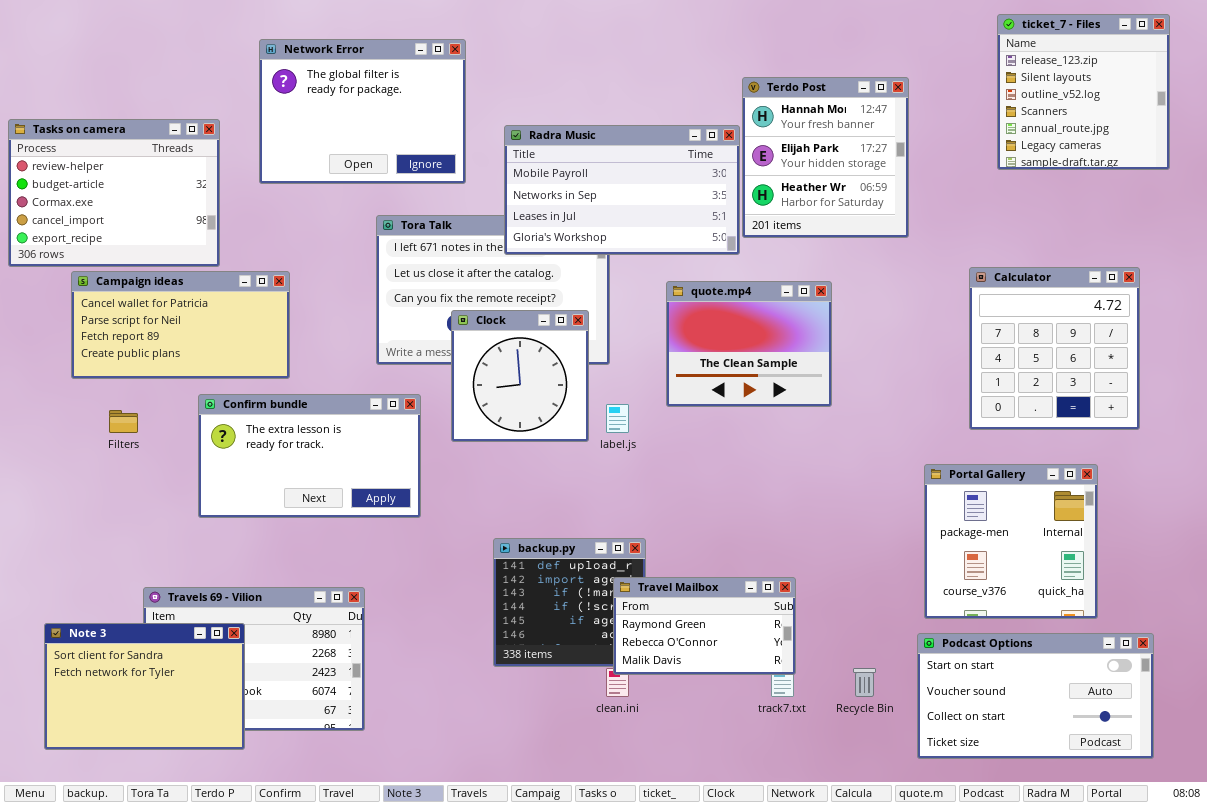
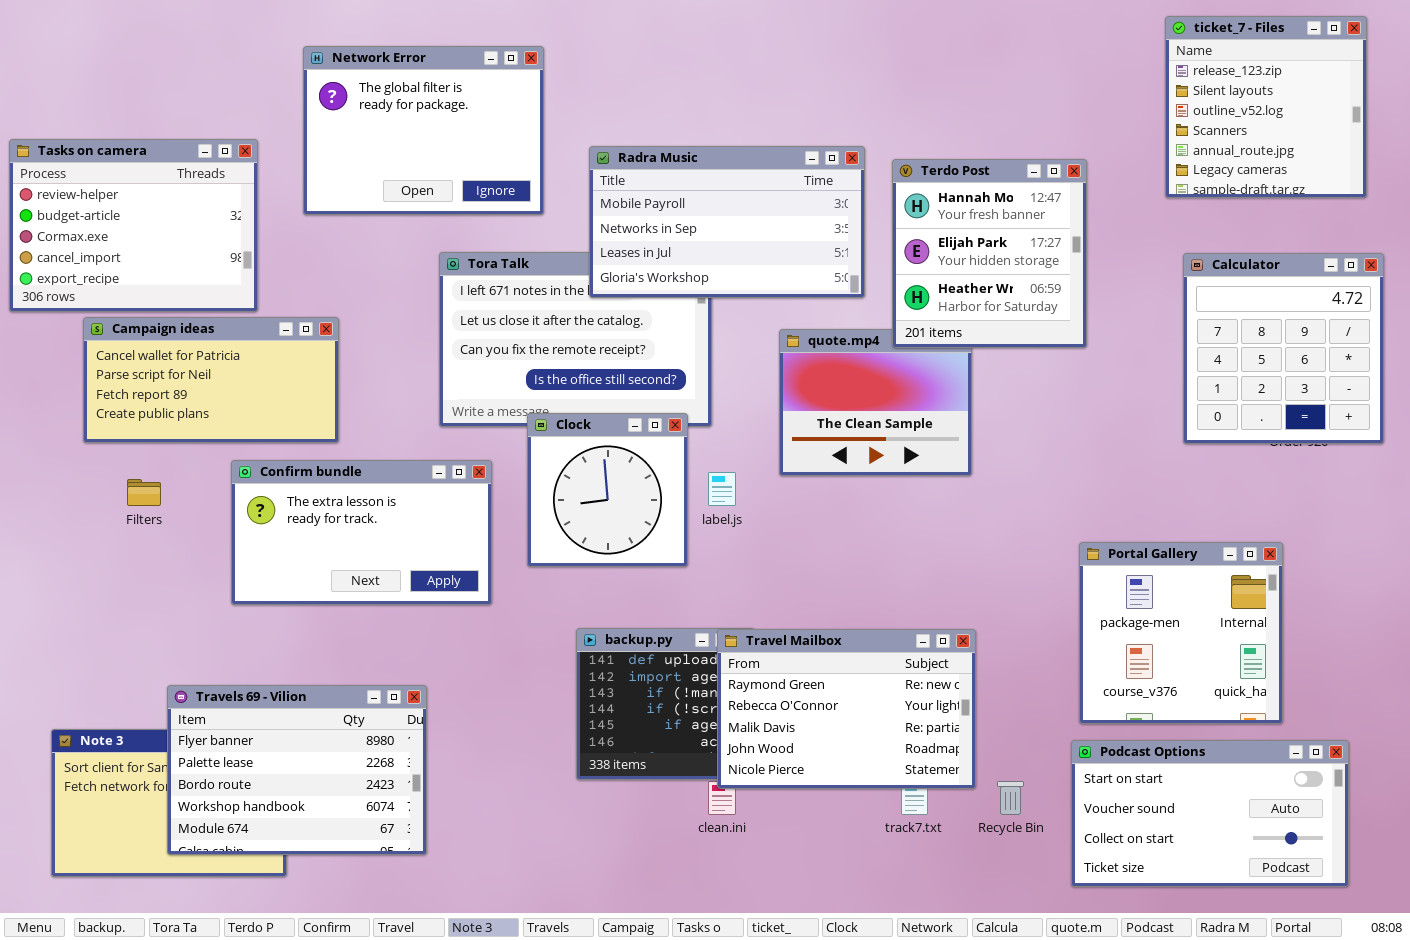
Terdo Post: [742,77,909,238] -> [892,159,1087,348], moved
Calculator: [969,267,1140,430] -> [1183,253,1384,444], moved
Clock: [451,310,589,442] -> [527,413,688,567], moved
Travel Mailbox: [613,577,796,675] -> [717,629,976,789], resized
Travels 69 - Vilion: [143,587,365,731] -> [167,685,427,855], raised

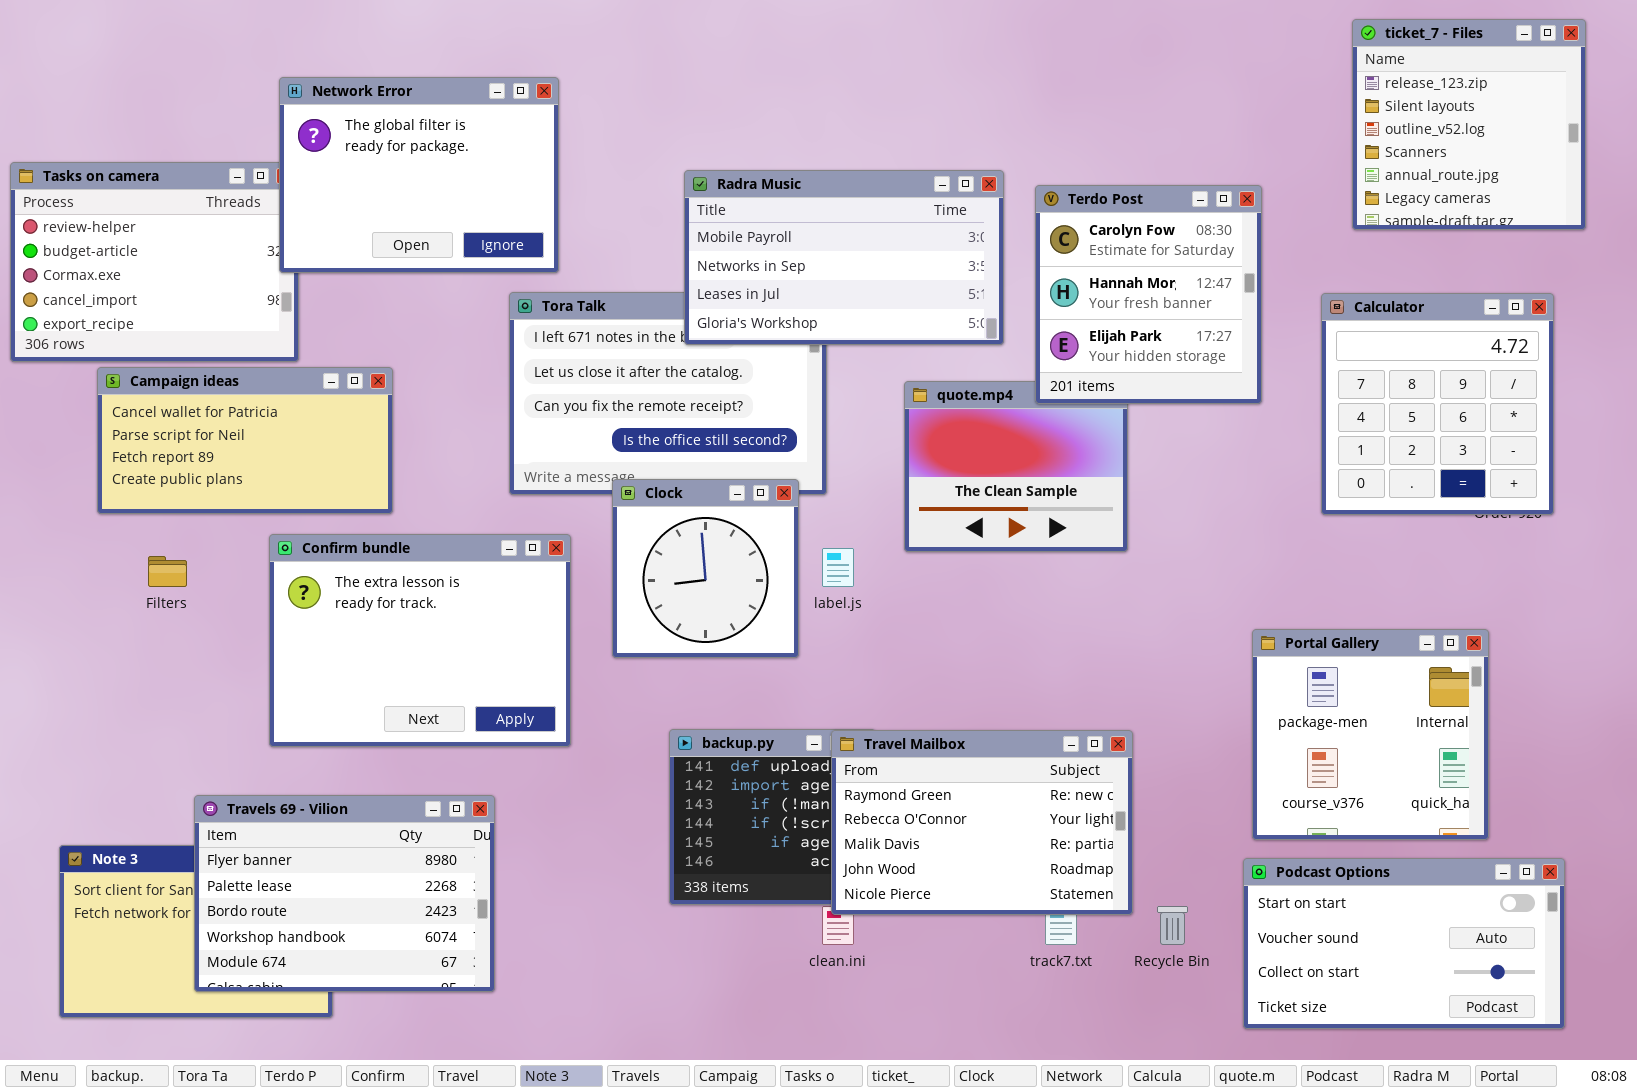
Network Error: [303,46,544,215] -> [279,77,559,273], moved
Terdo Post: [892,159,1087,348] -> [1035,185,1262,404], scrolled up 1 row
Calculator: [1183,253,1384,444] -> [1321,293,1554,515], moved
Confirm bundle: [231,460,492,605] -> [269,534,571,747], resized

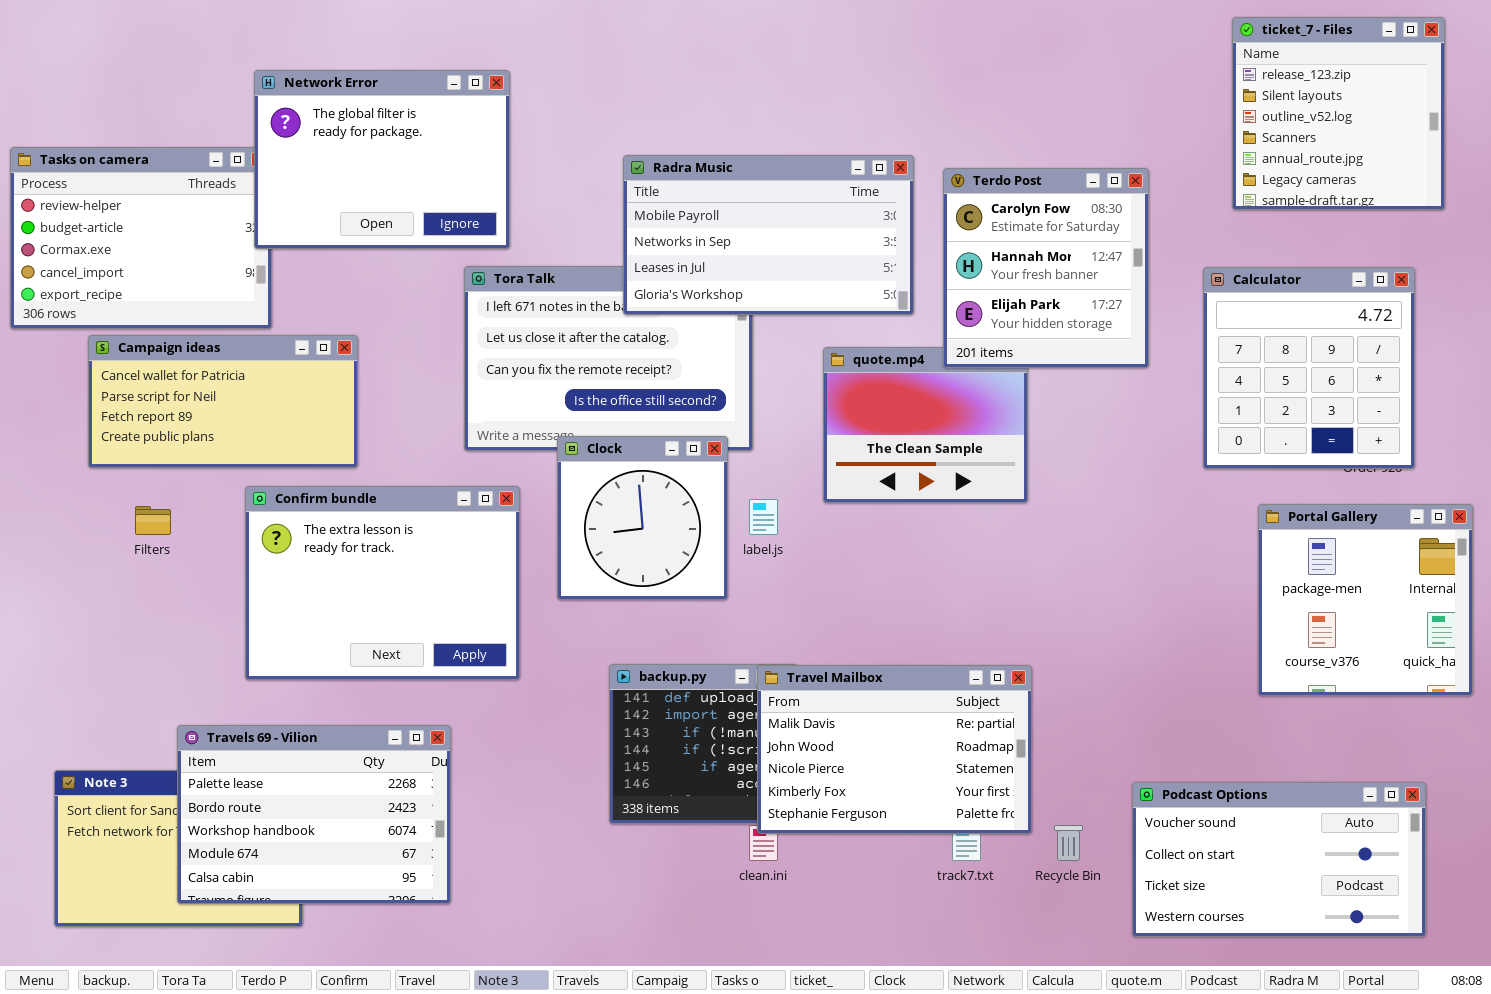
Portal Gallery: [1252,629,1489,840] -> [1258,504,1473,696], moved
Travel Mailbox: [831,730,1133,915] -> [757,665,1032,834], scrolled down 2 rows
Travels 69 - Vilion: [194,795,495,992] -> [177,725,451,904], scrolled down 1 row
Podcast Options: [1243,858,1565,1029] -> [1132,782,1426,937], scrolled down 1 row

